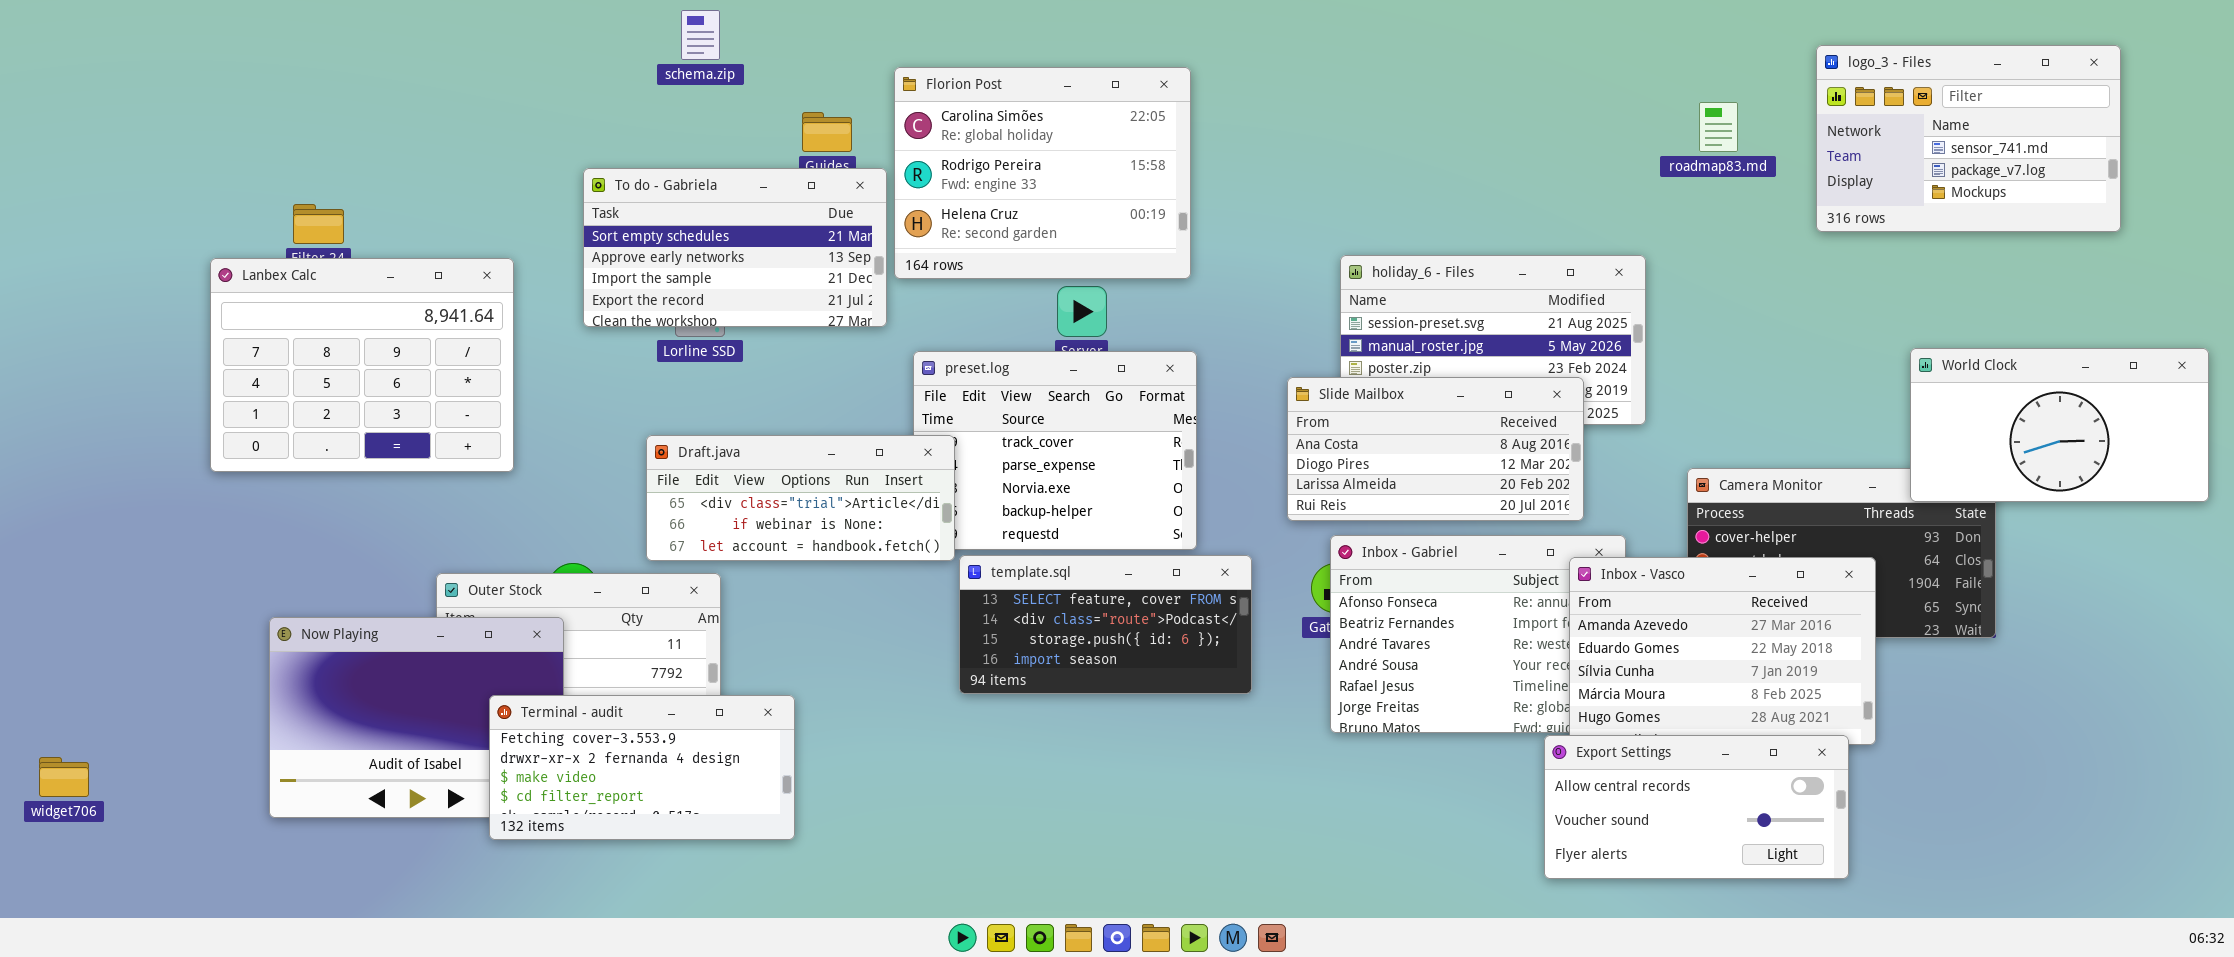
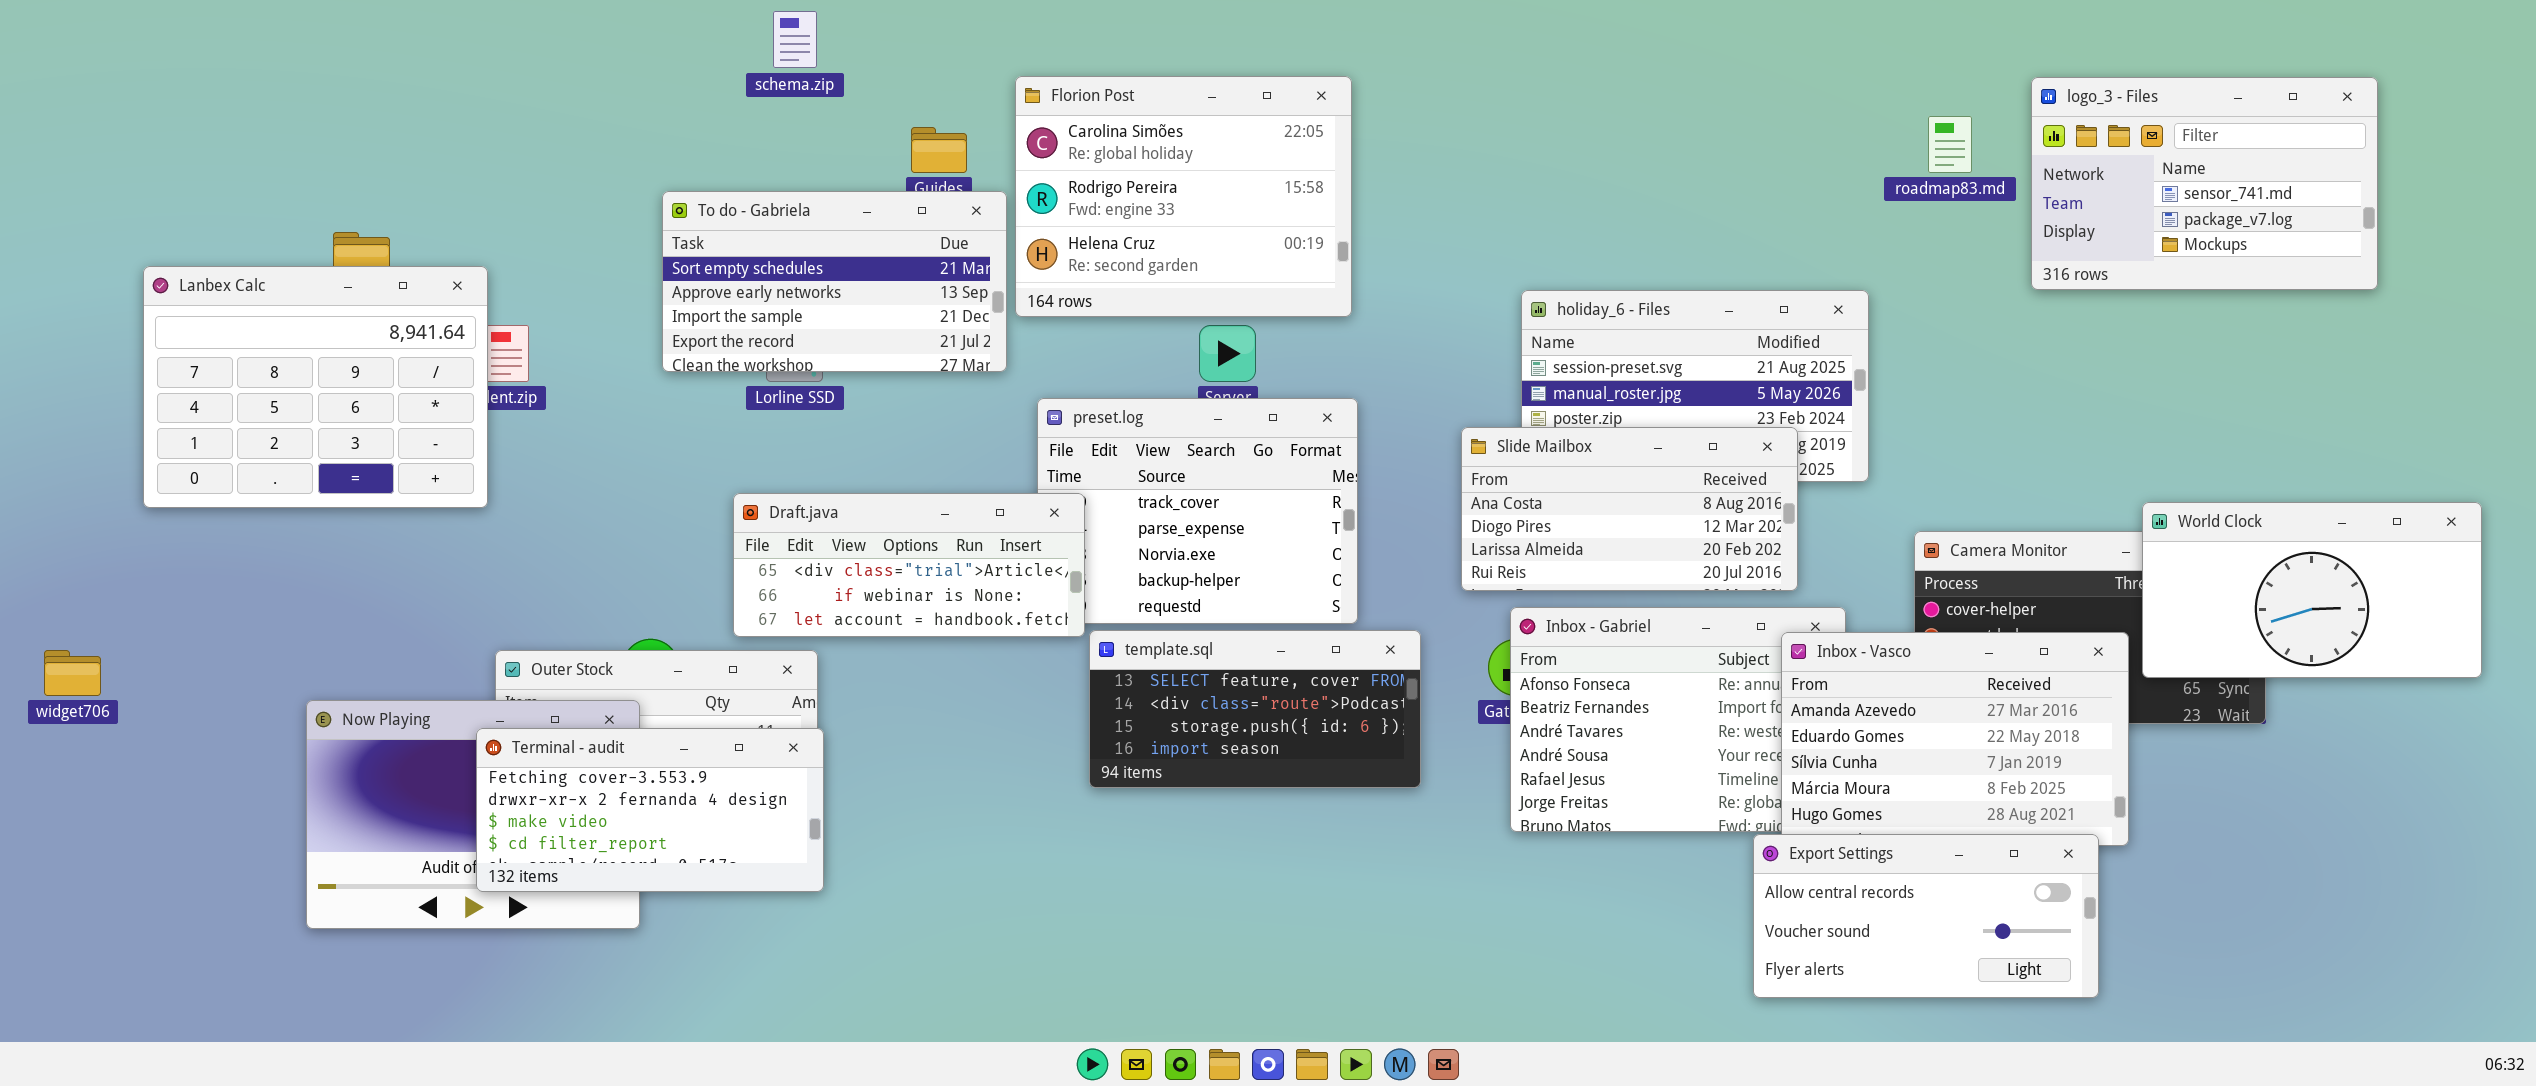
logo_3 - Files: [1816,45,2121,232] -> [2031,77,2378,290], moved
Lanbex Calc: [210,258,514,472] -> [143,266,488,508], moved
World Clock: [1910,348,2209,502] -> [2142,502,2482,678], moved
Terminal - audit: [489,695,795,840] -> [476,728,824,892], moved
widget706: [39,757,89,797] -> [44,650,101,696], moved

